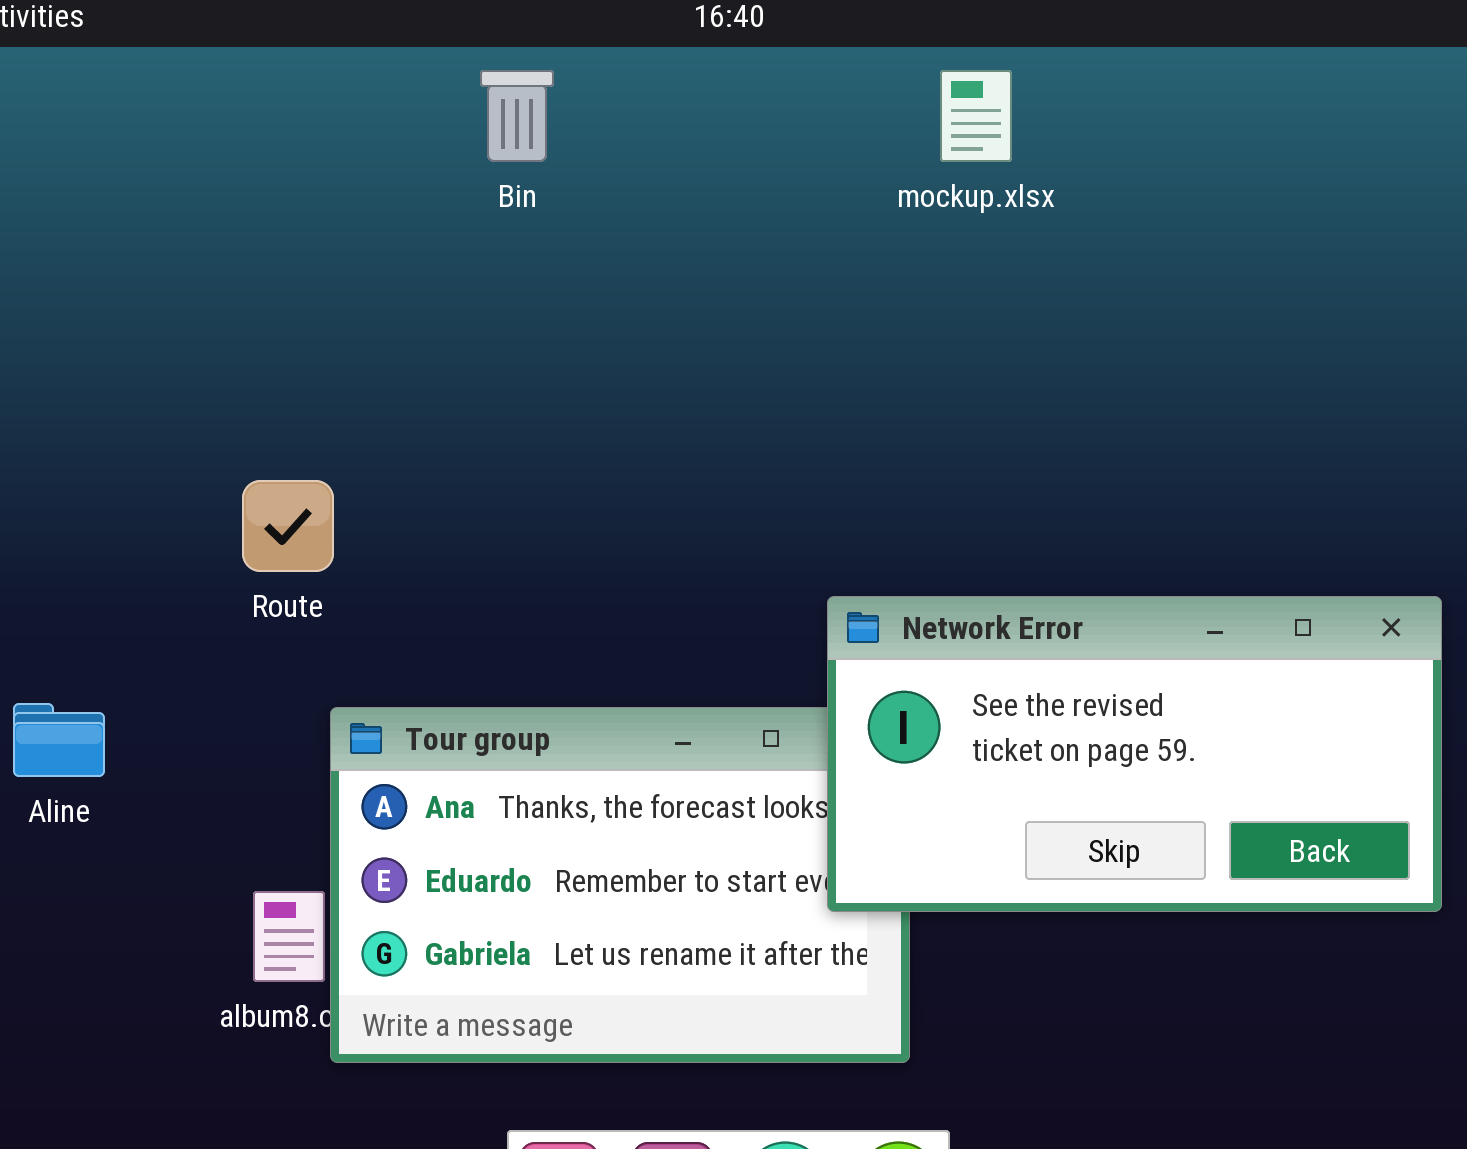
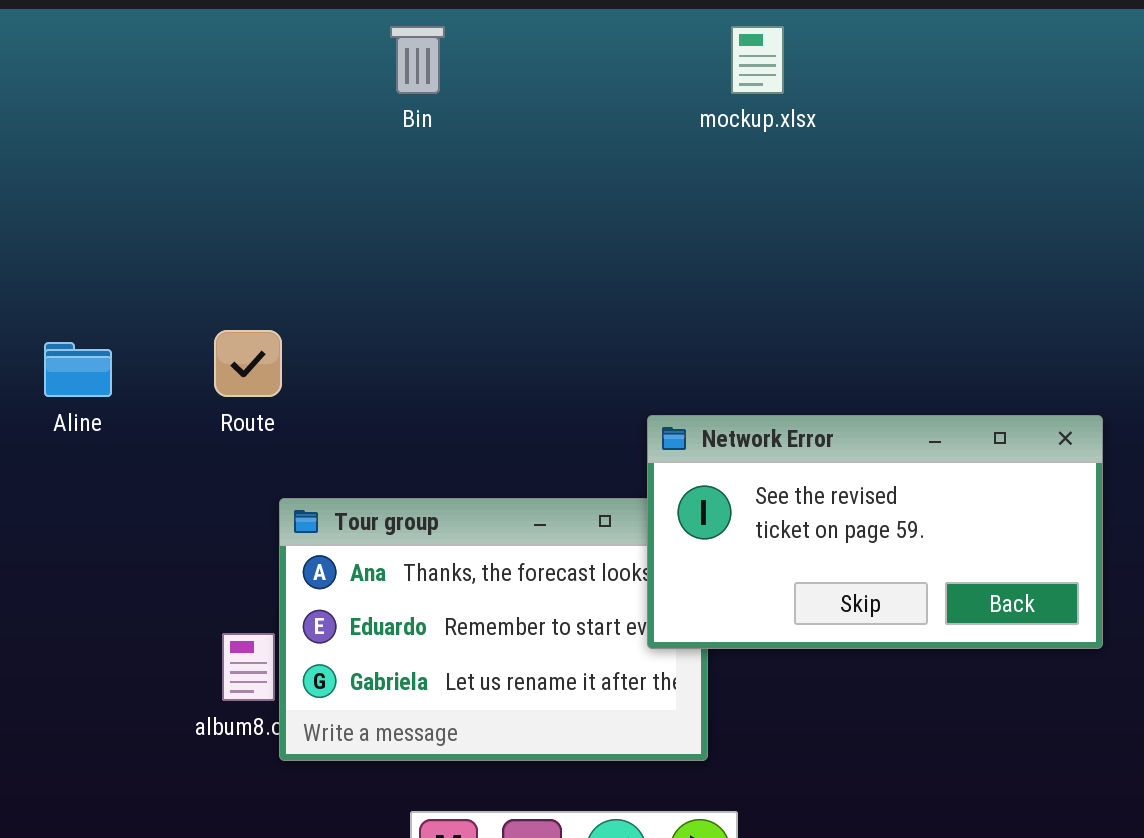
Aline: [13,703,105,777] -> [44,342,112,397], moved

